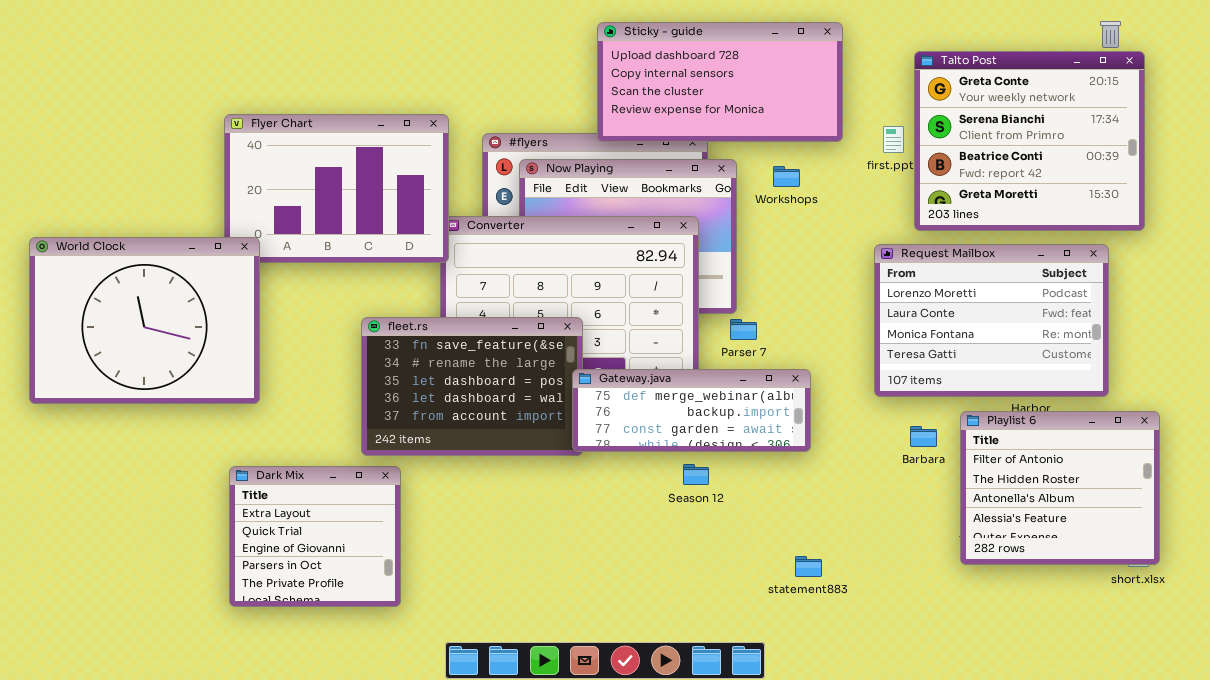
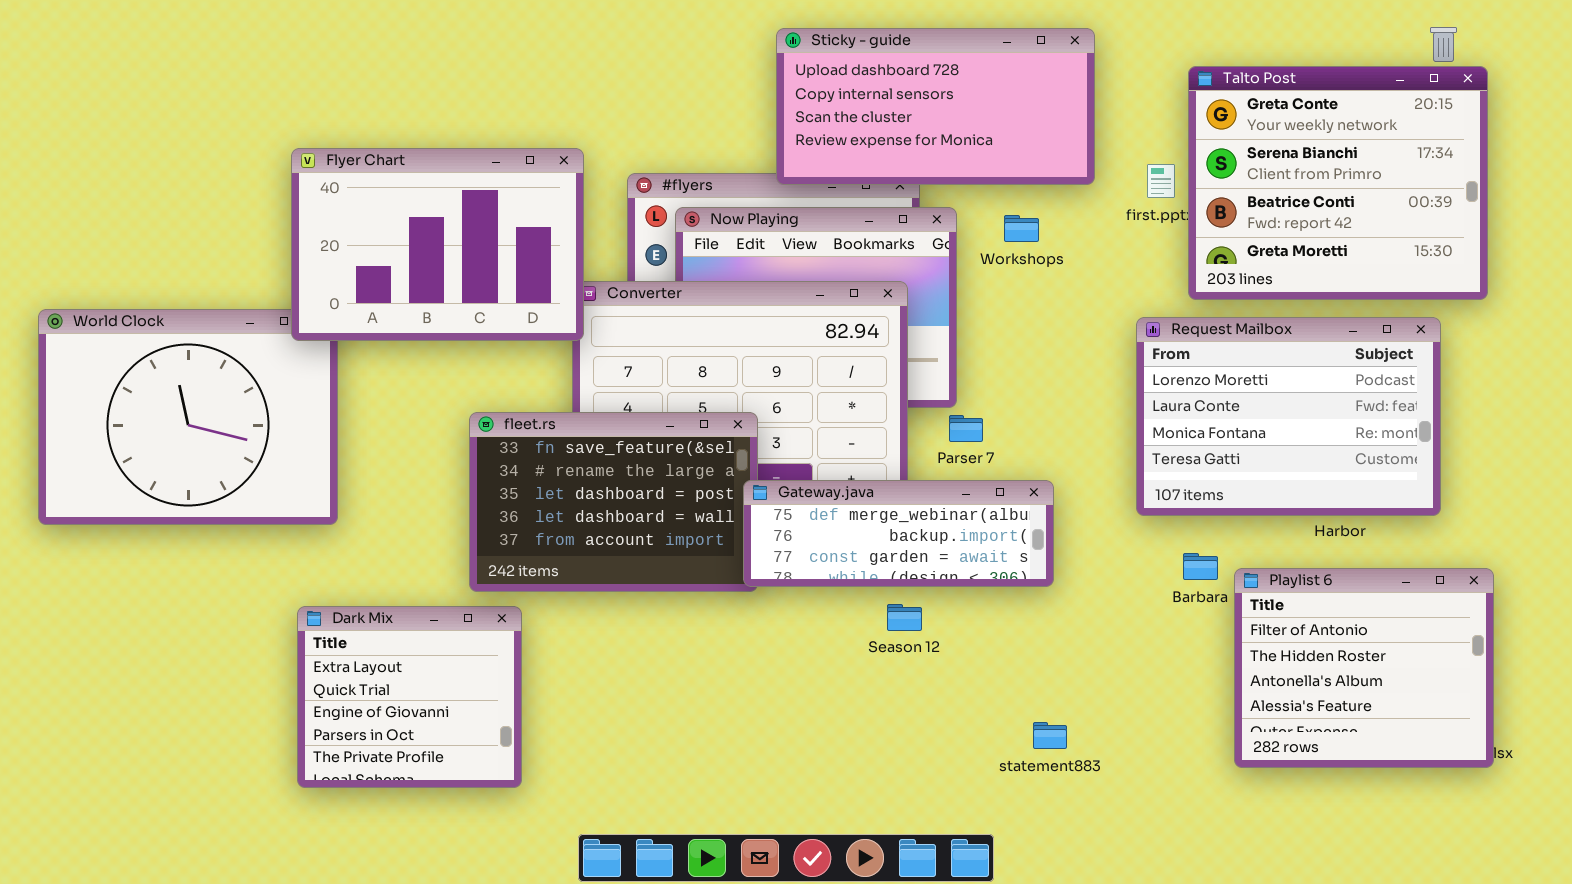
Flyer Chart: [224,114,449,263] -> [291,148,584,341], raised
Playlist 6: [960,411,1160,565] -> [1234,568,1494,768], moved

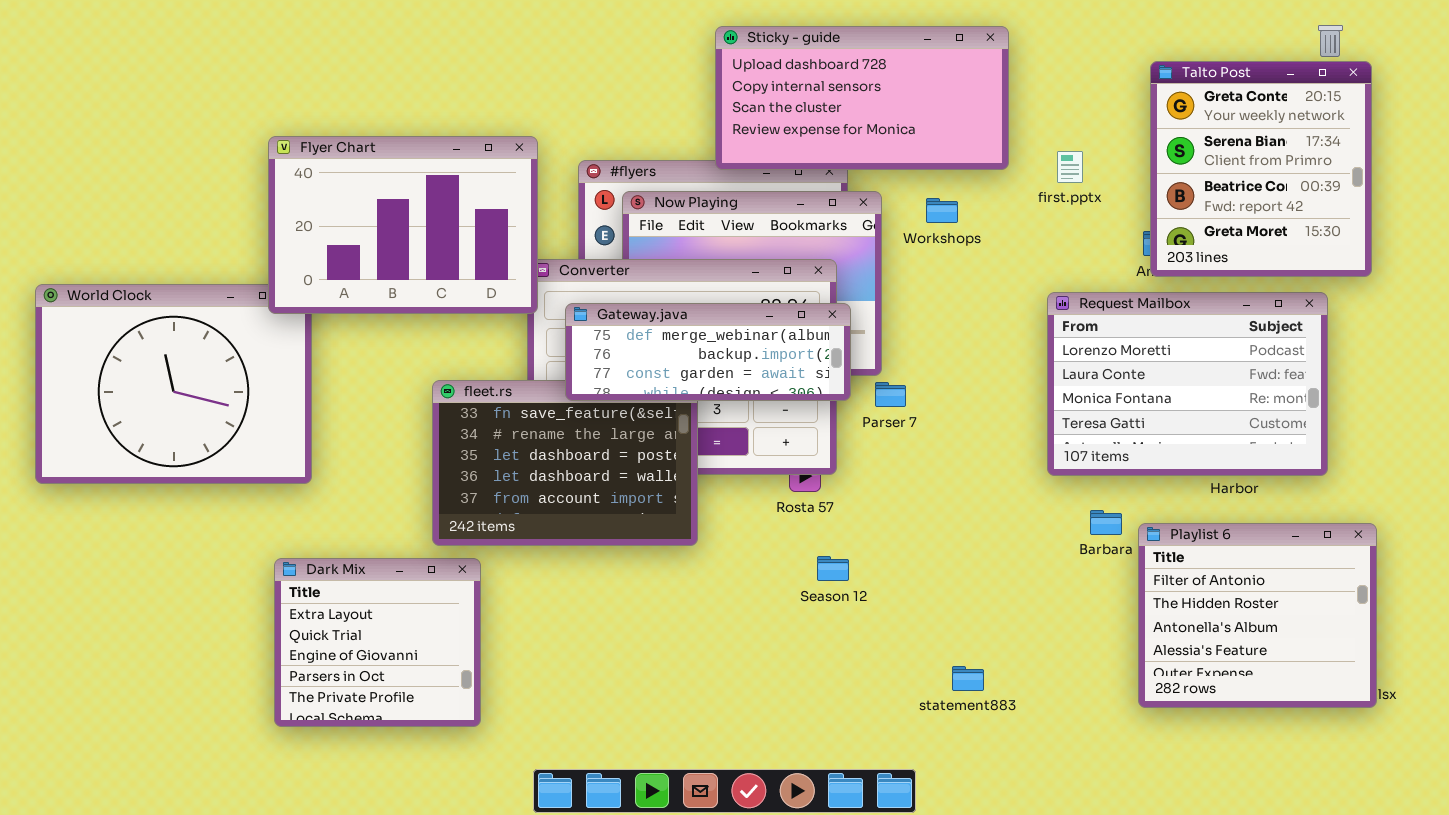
Talto Post: [1188,66,1488,300] -> [1150,61,1372,277], resized
Gateway.java: [743,480,1054,587] -> [565,303,851,401], moved

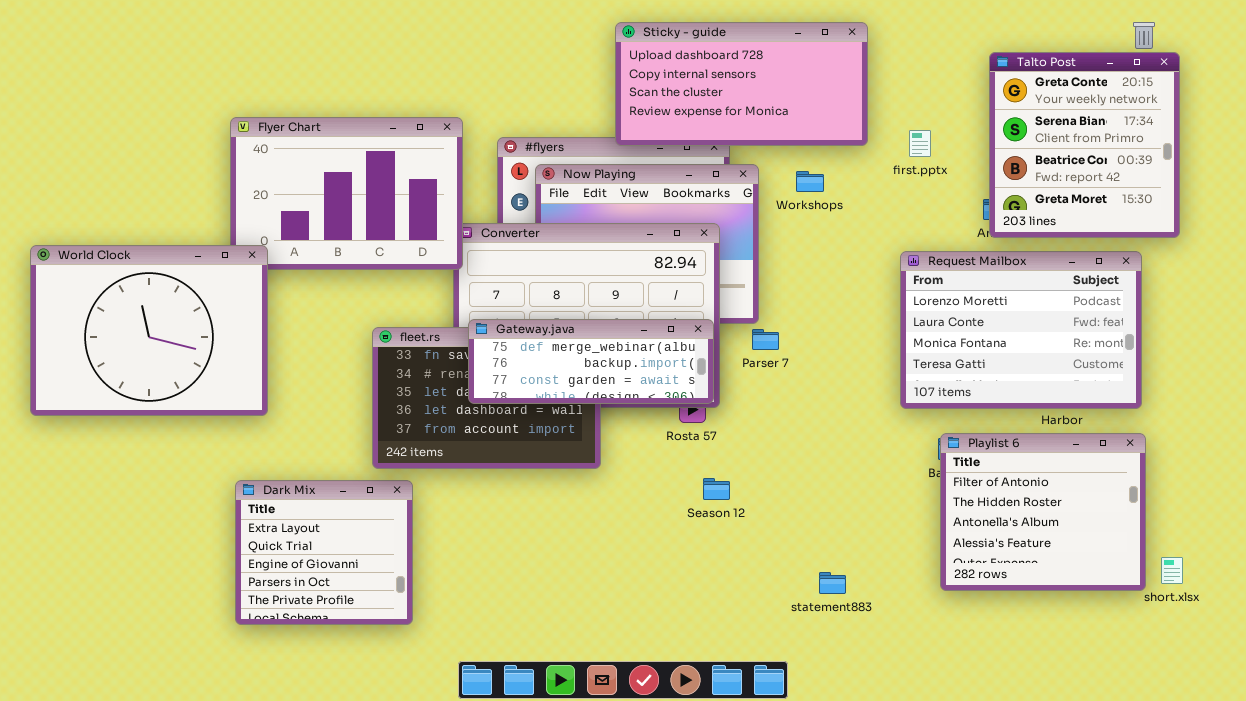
World Clock: [35,284,312,484] -> [30,245,268,416], raised
Gateway.java: [565,303,851,401] -> [468,319,714,404], moved
Playlist 6: [1138,523,1377,708] -> [940,433,1146,591], moved

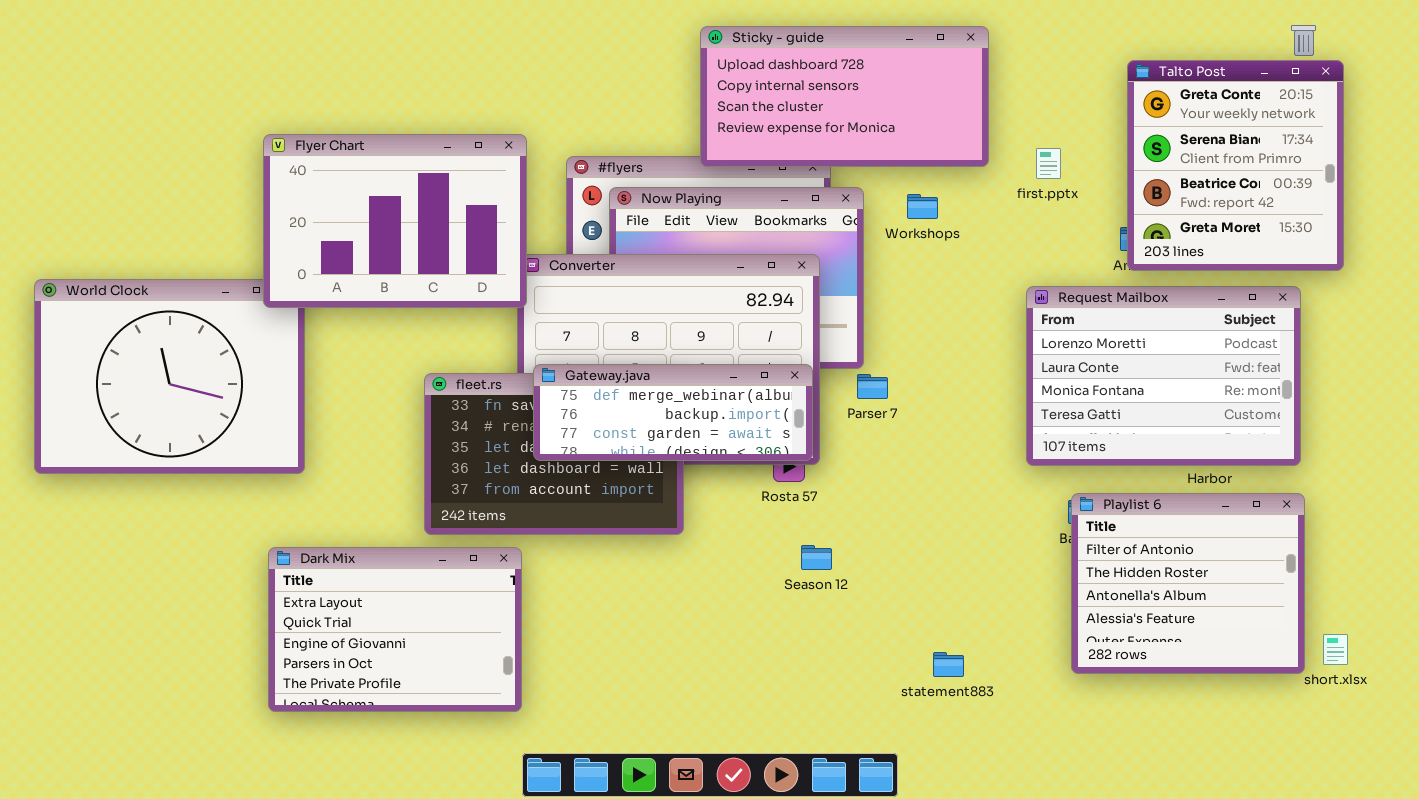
Flyer Chart: [230,117,463,270] -> [263,134,527,308], raised
Dark Mix: [235,480,413,625] -> [268,547,522,712], resized

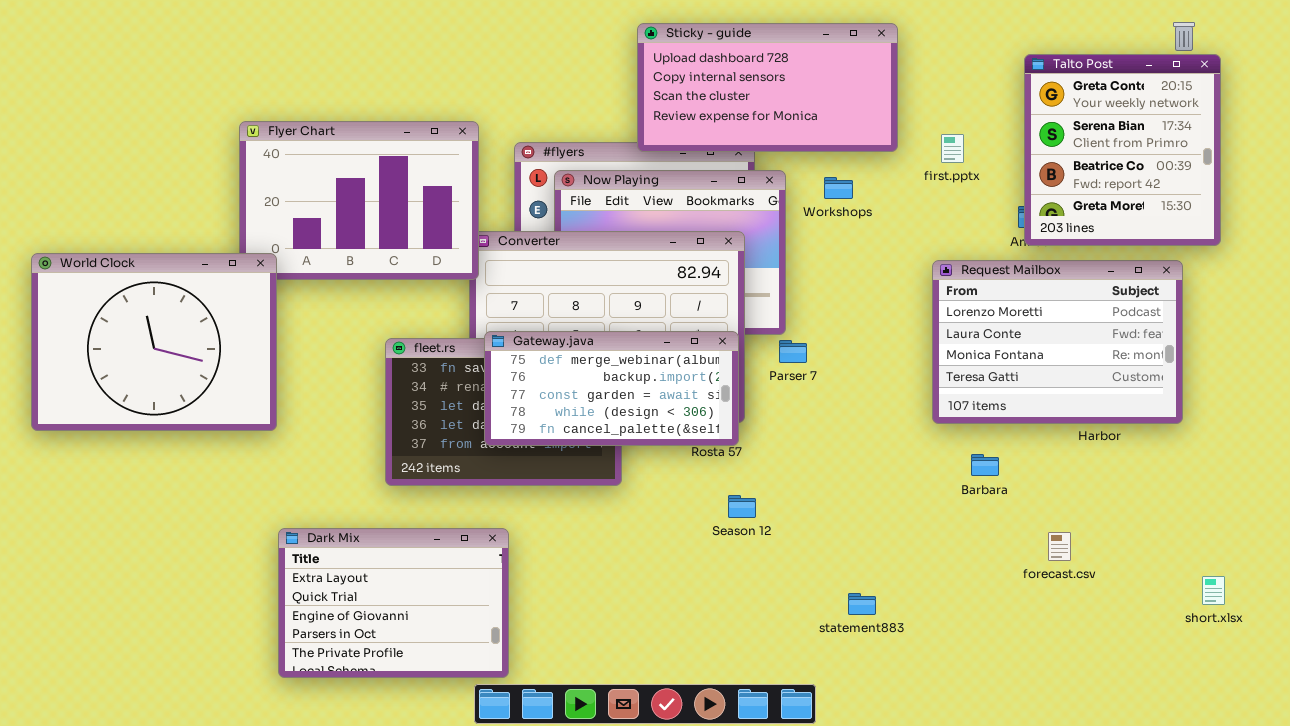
World Clock: [34,279,305,474] -> [31,253,277,431], raised
Gateway.java: [533,364,813,461] -> [484,331,739,446], resized
Playlist 6: [1071,493,1305,674] -> none, closed
Dark Mix: [268,547,522,712] -> [278,528,509,678], moved

